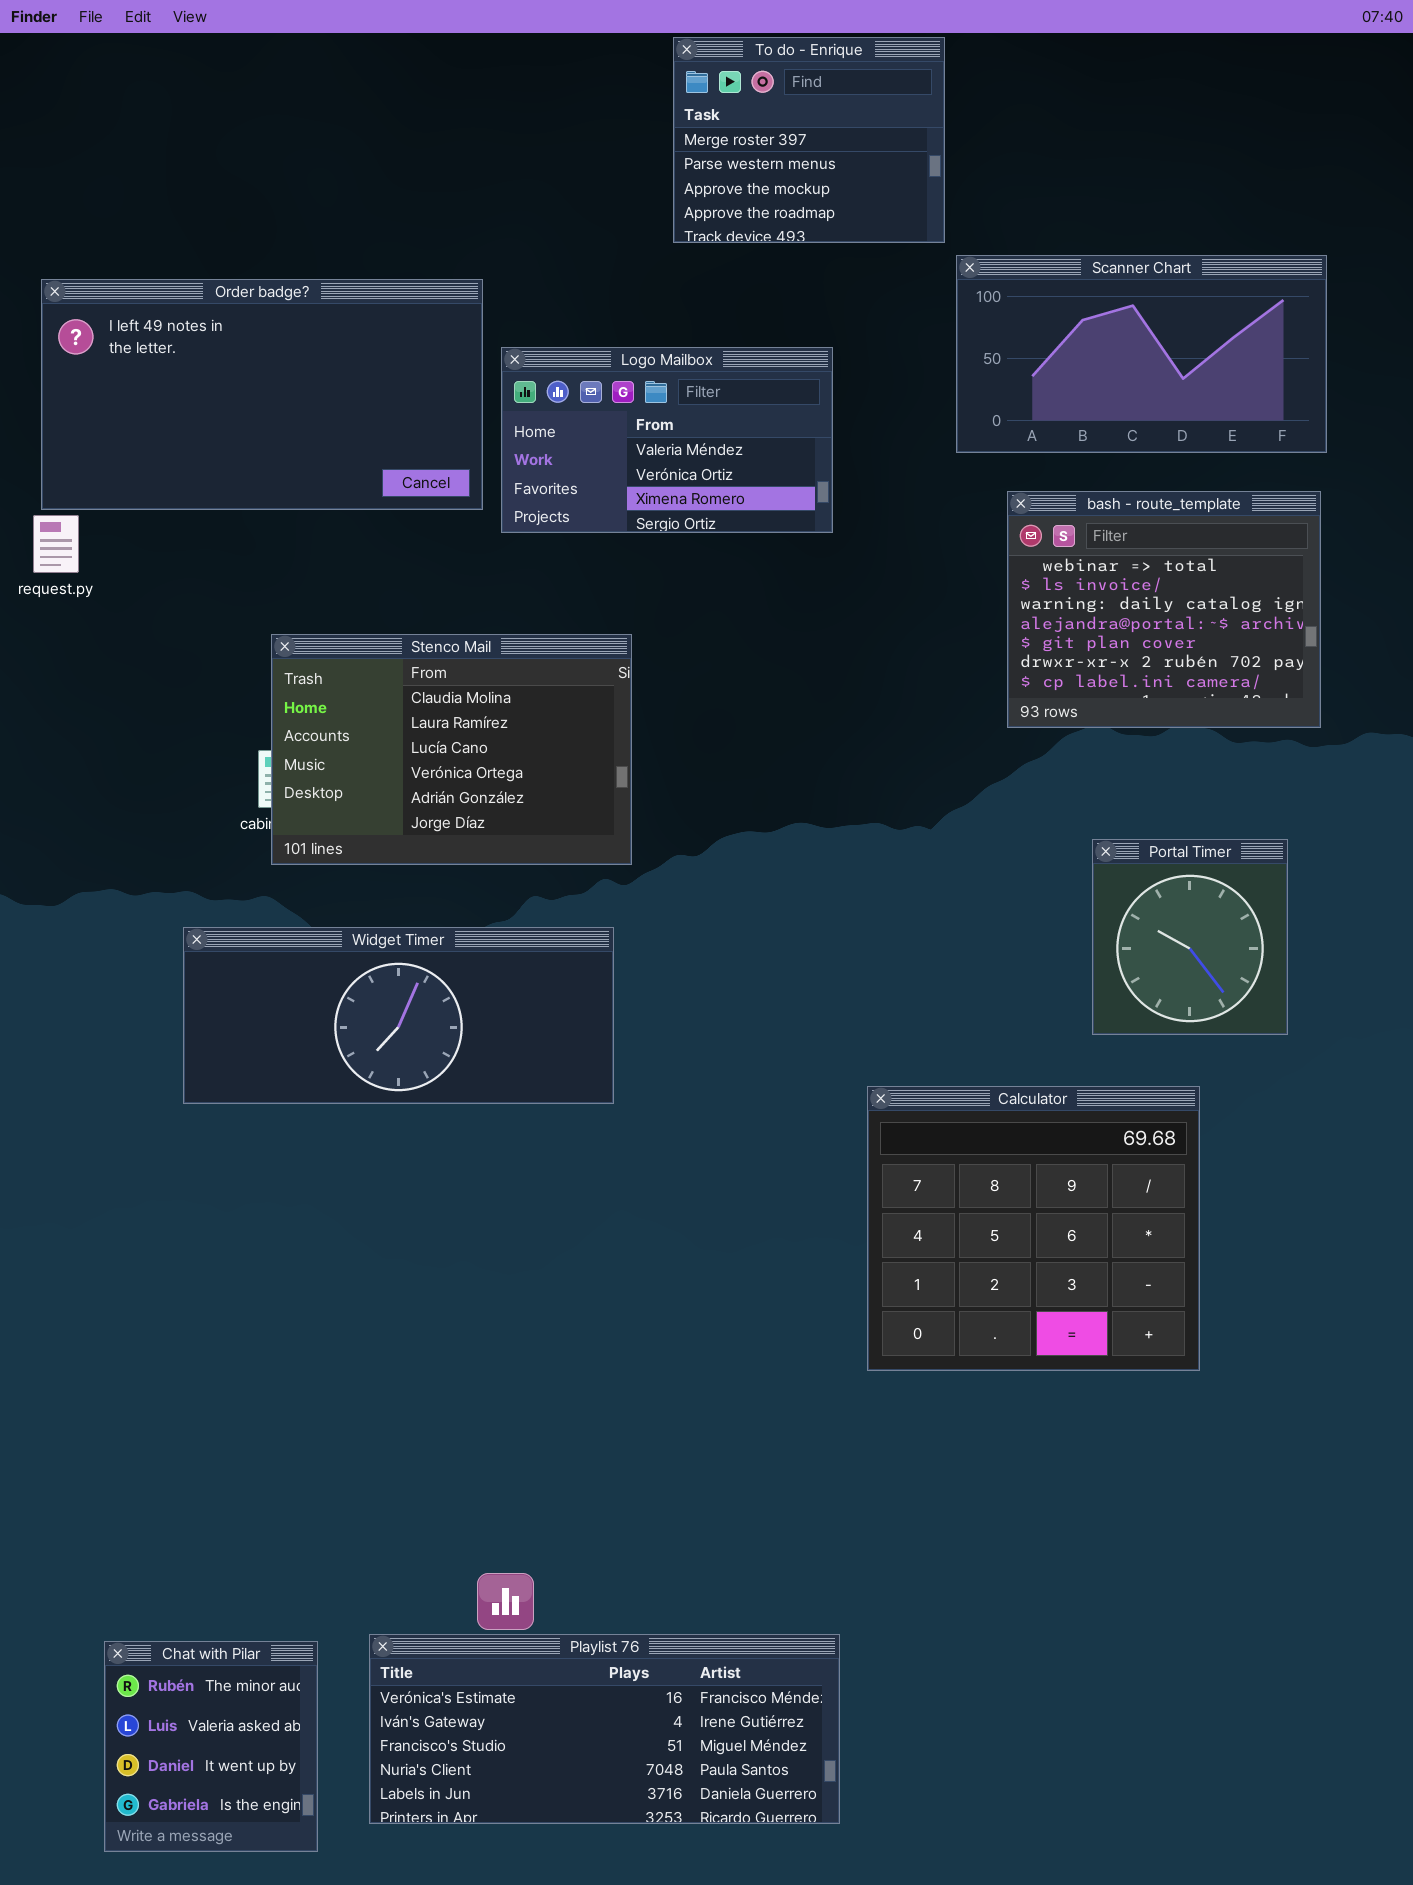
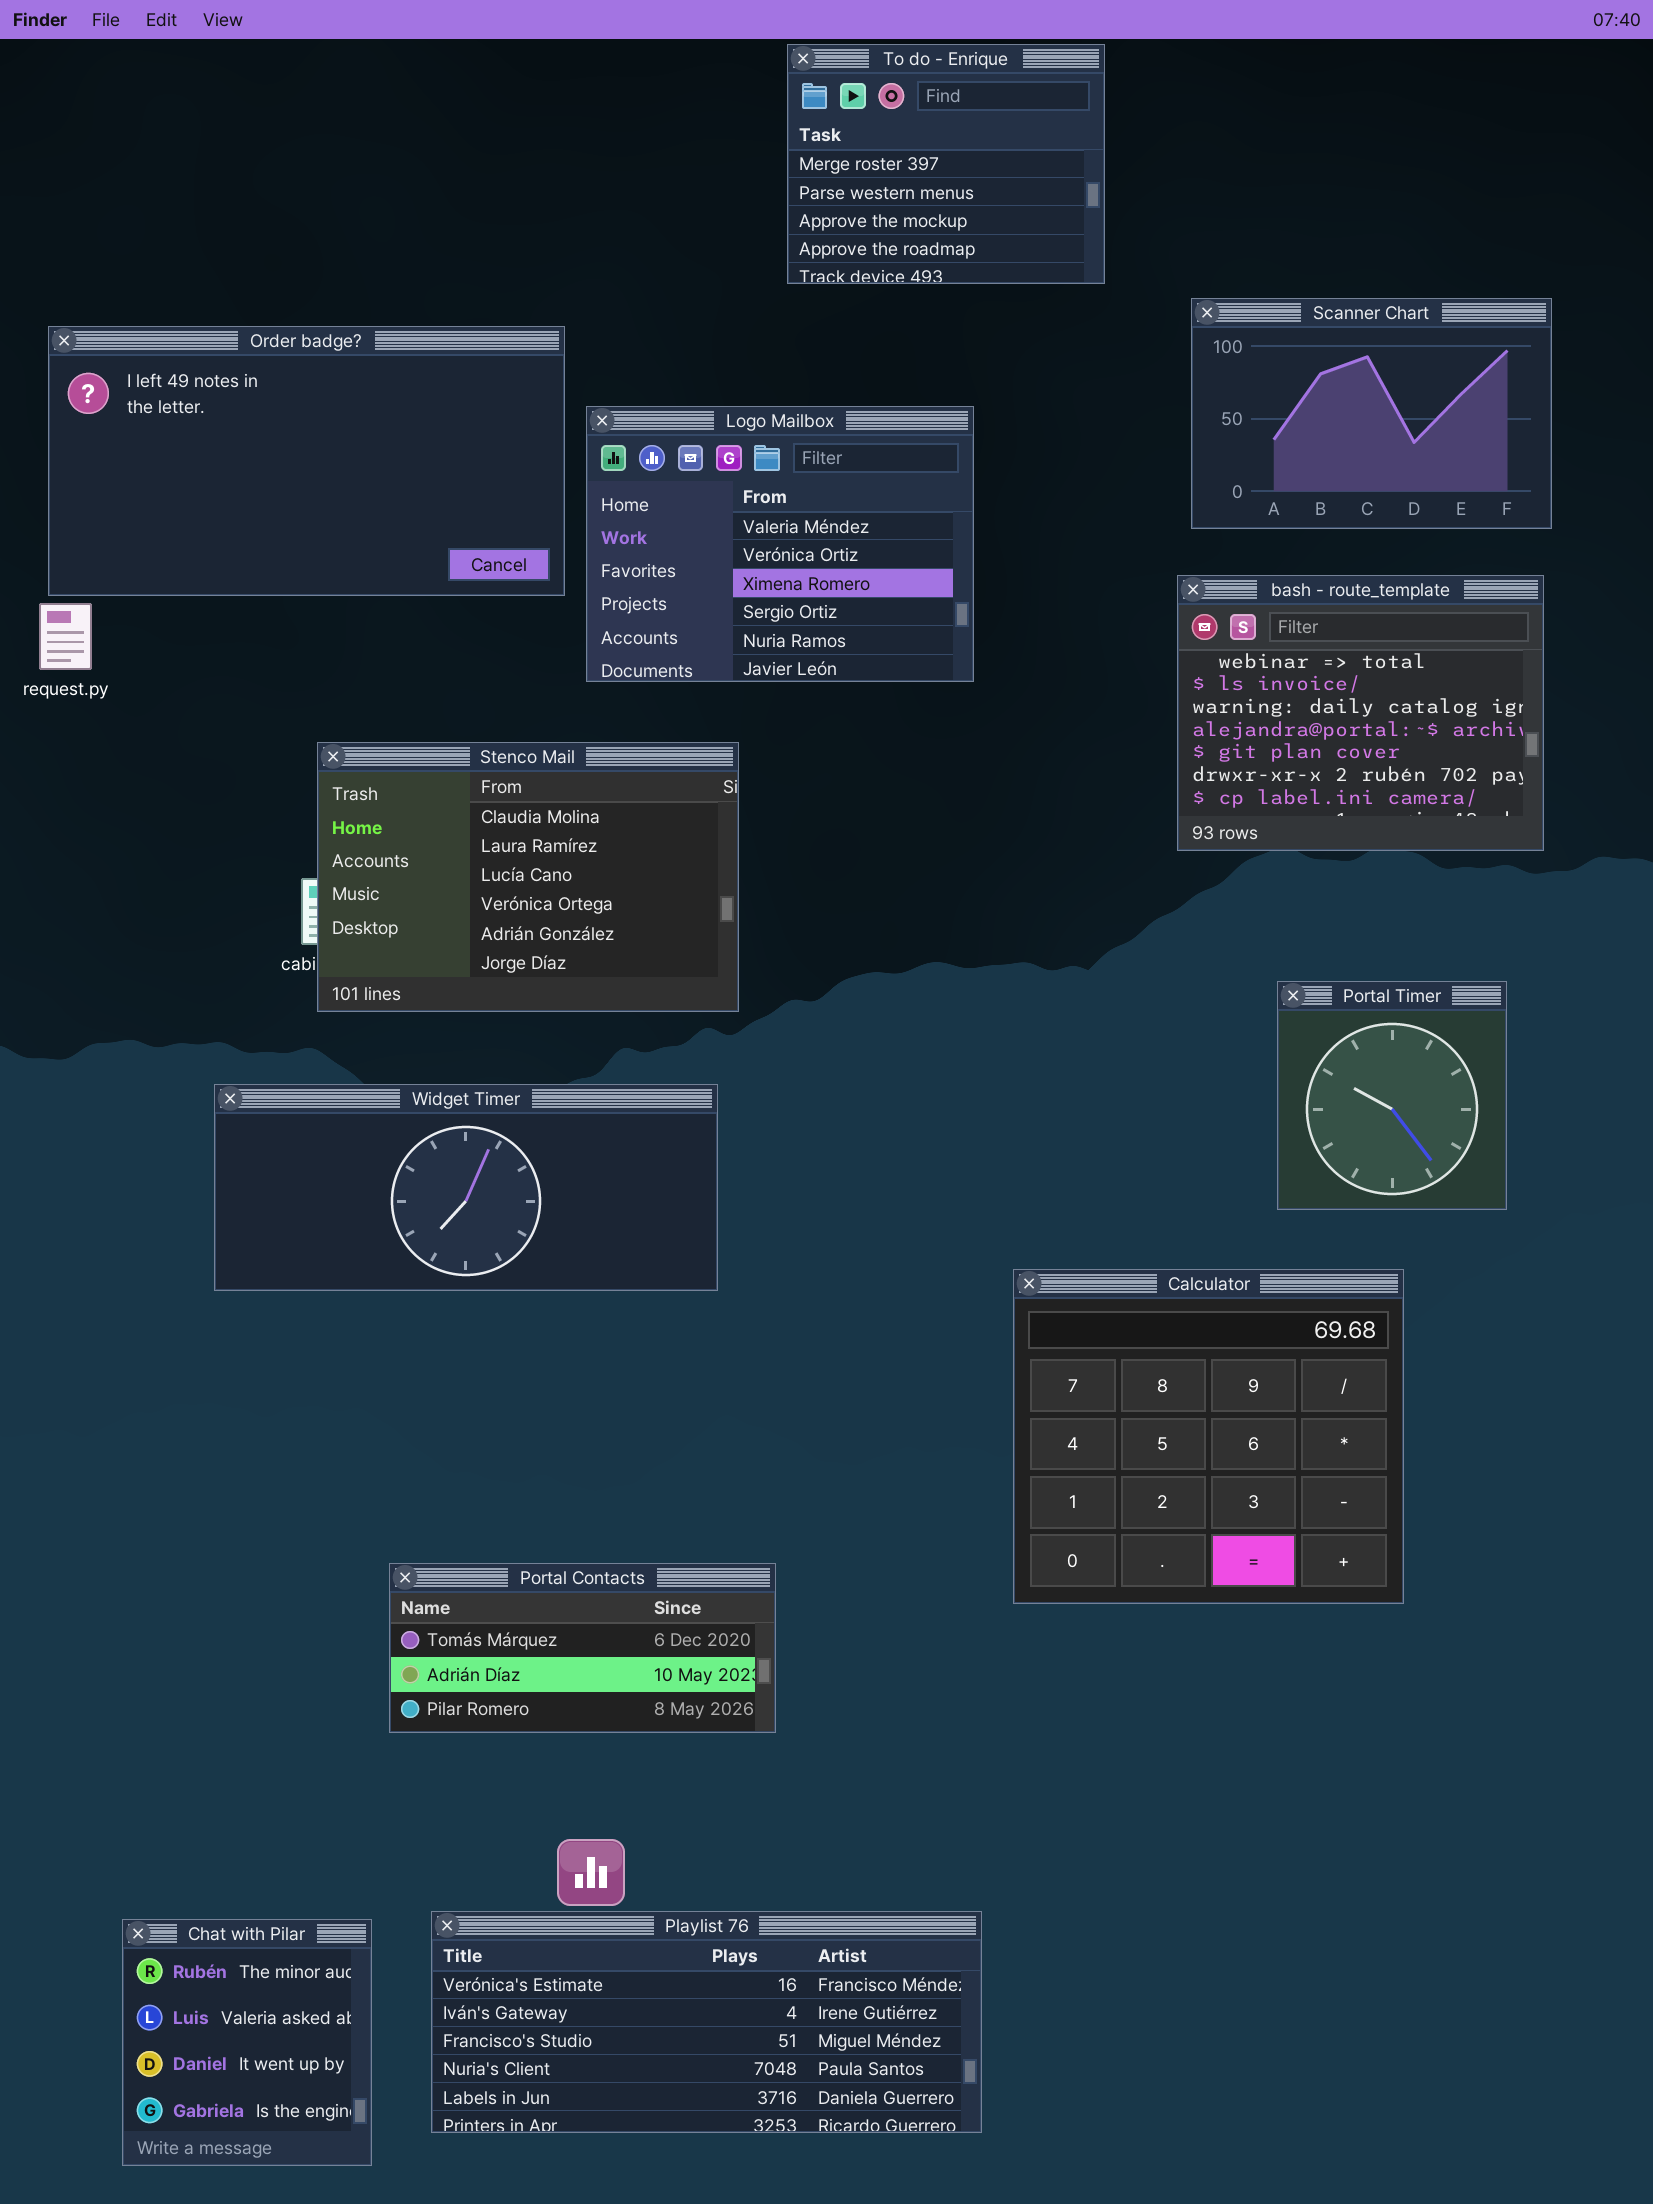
Scanner Chart: [956,255,1327,453] -> [1191,298,1552,529], resized
Logo Mailbox: [501,347,833,533] -> [586,406,974,682], resized
Portal Contacts: none -> [389,1563,776,1733], opened

